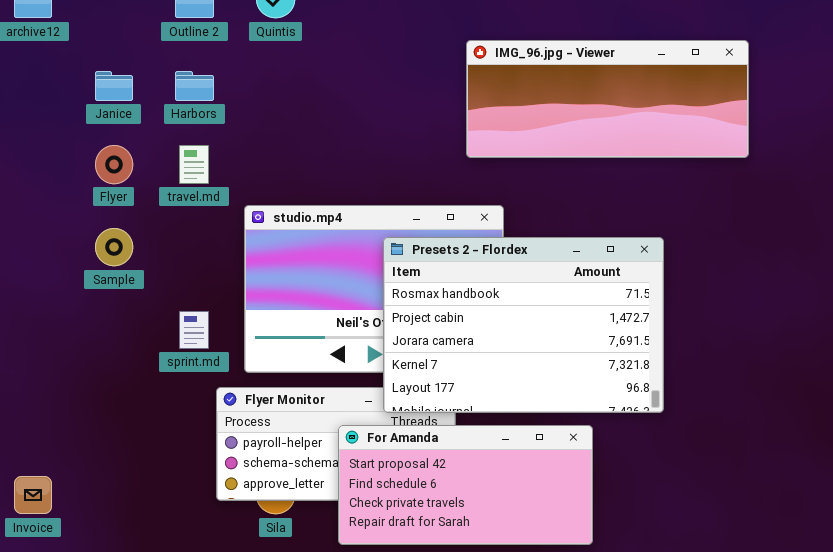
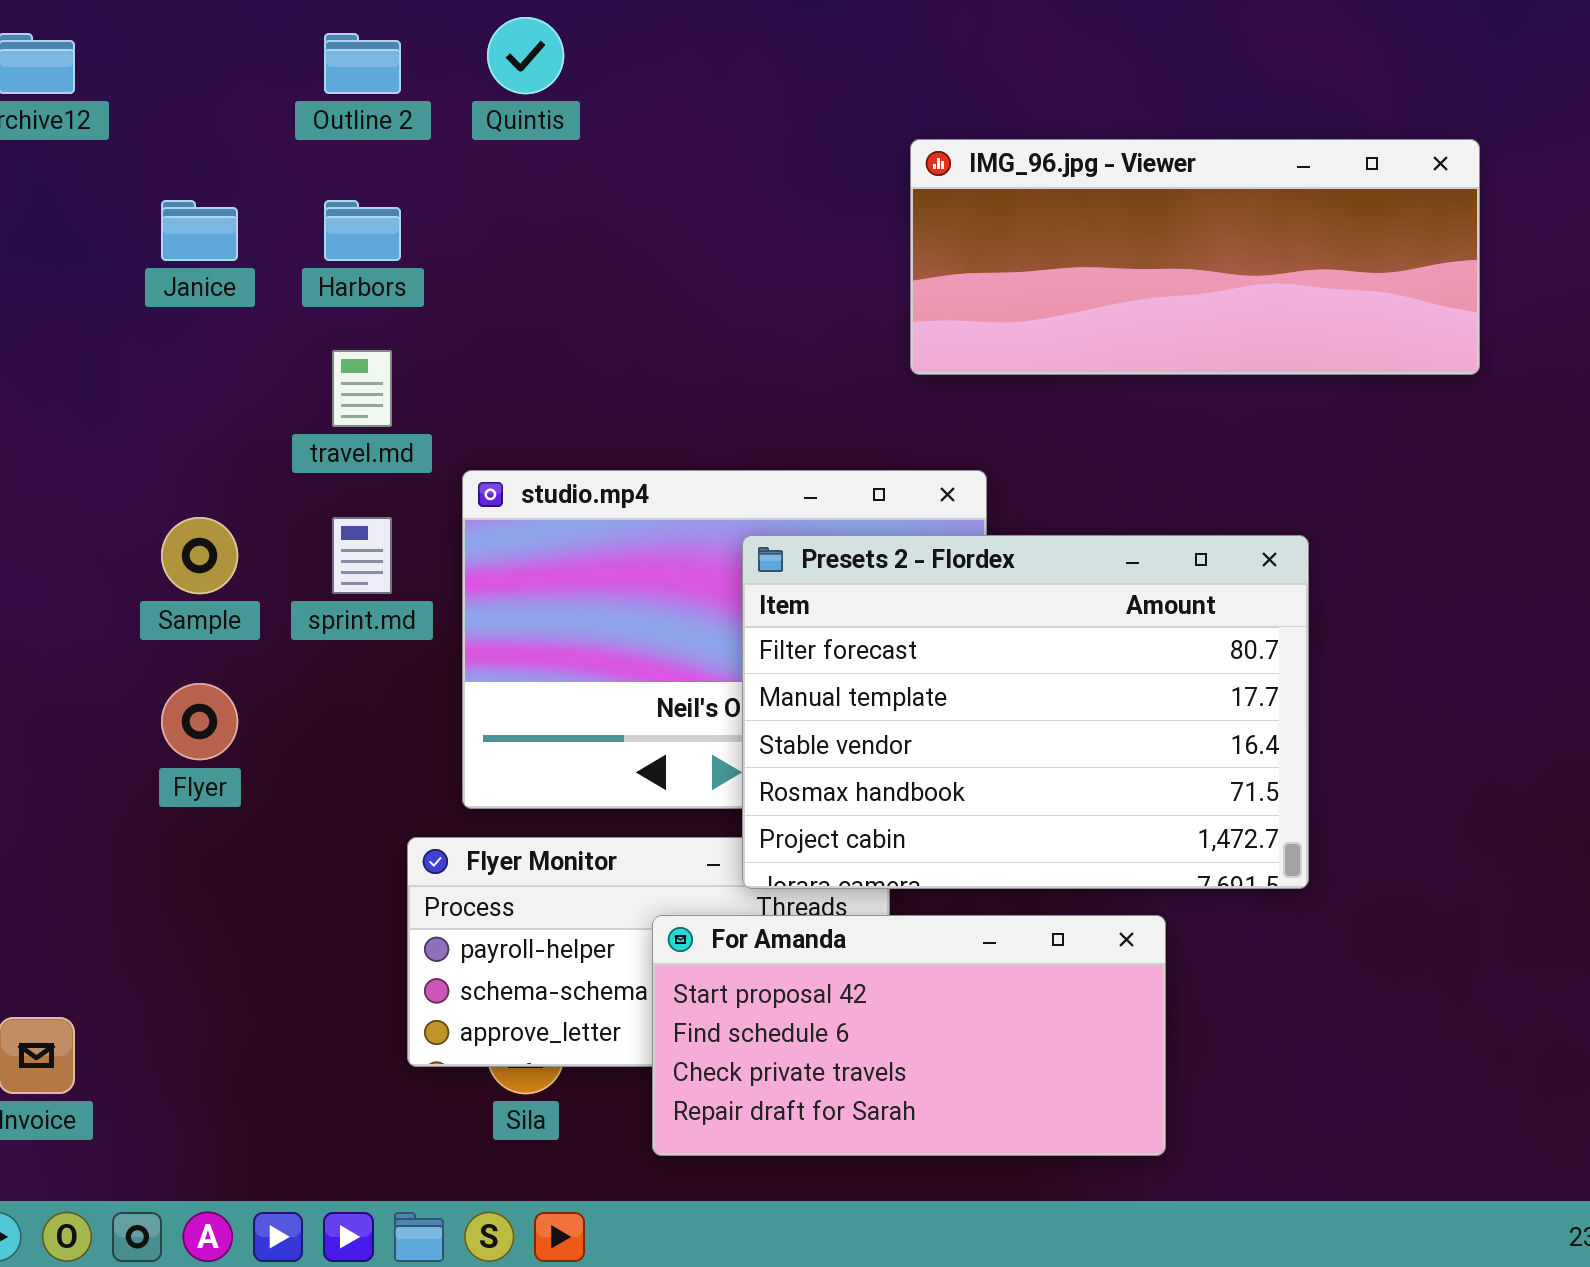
Flyer: [95,145,133,184] -> [161,683,238,760], moved
Presets 2 - Flordex: [383,237,664,413] -> [742,535,1309,889], scrolled up 3 rows
sprint.md: [179,311,209,349] -> [332,517,392,594], moved

